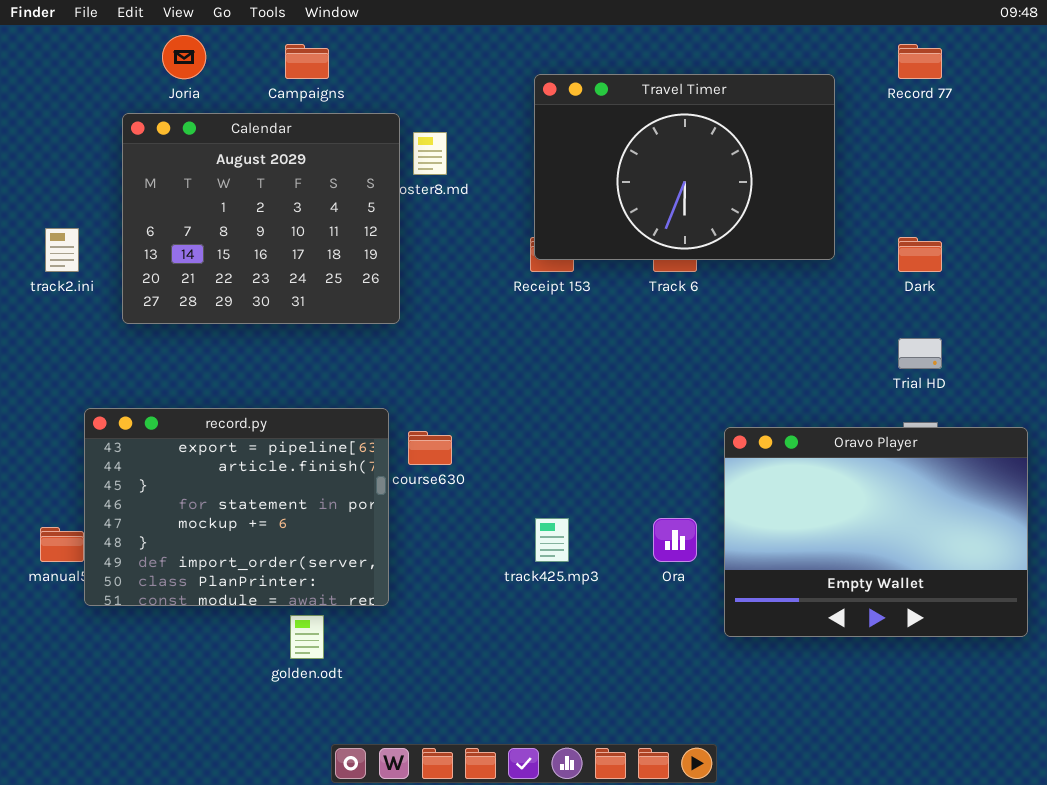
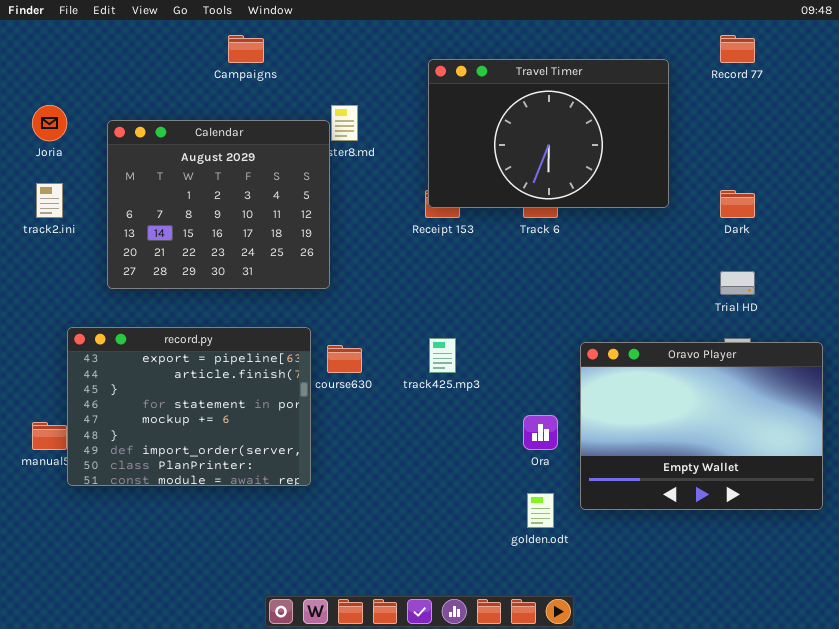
Joria: [162,35,206,79] -> [32,105,67,141], moved
Calendar: [122,113,400,324] -> [107,120,330,289], moved
track425.mp3: [535,518,569,562] -> [429,338,456,373], moved
golden.odt: [290,615,324,659] -> [527,493,554,528], moved

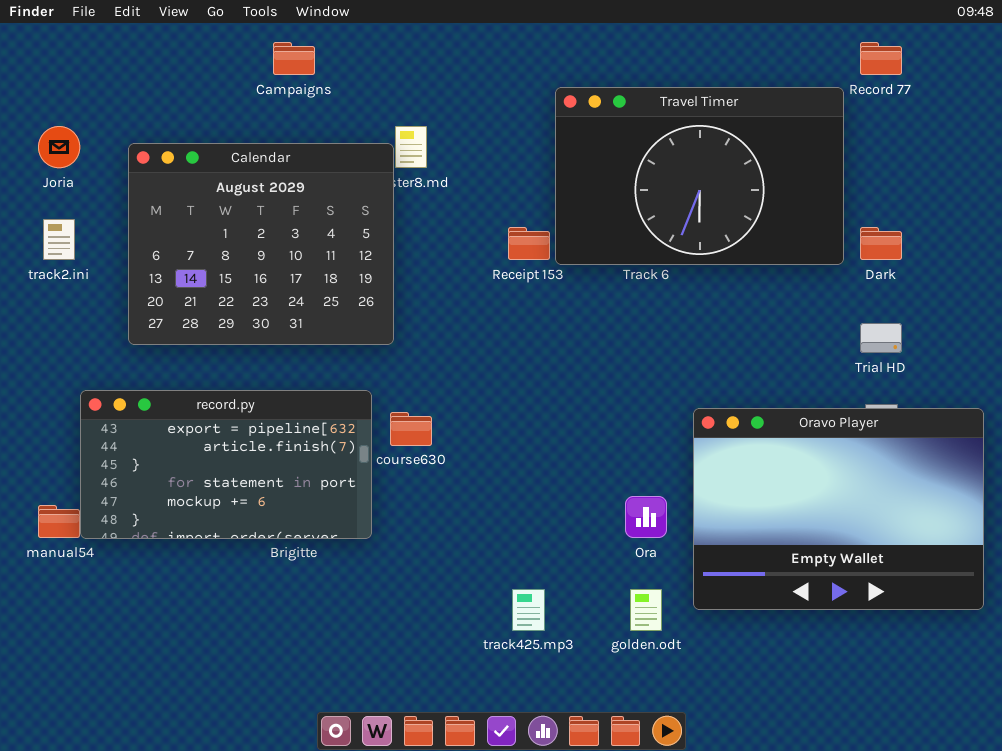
Travel Timer: [428,59,669,208] -> [555,87,844,265], moved
record.py: [67,327,311,486] -> [80,390,372,539], resized
track425.mp3: [429,338,456,373] -> [512,589,545,631], moved

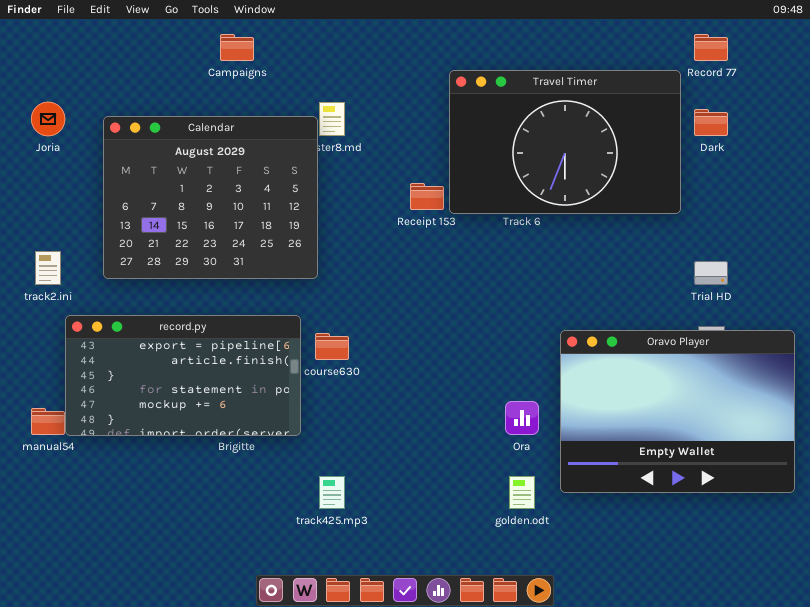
track2.ini: [43,219,75,260] -> [35,251,61,285], moved
Dark: [860,227,902,260] -> [694,109,728,136], moved
track425.mp3: [512,589,545,631] -> [319,476,345,509], moved

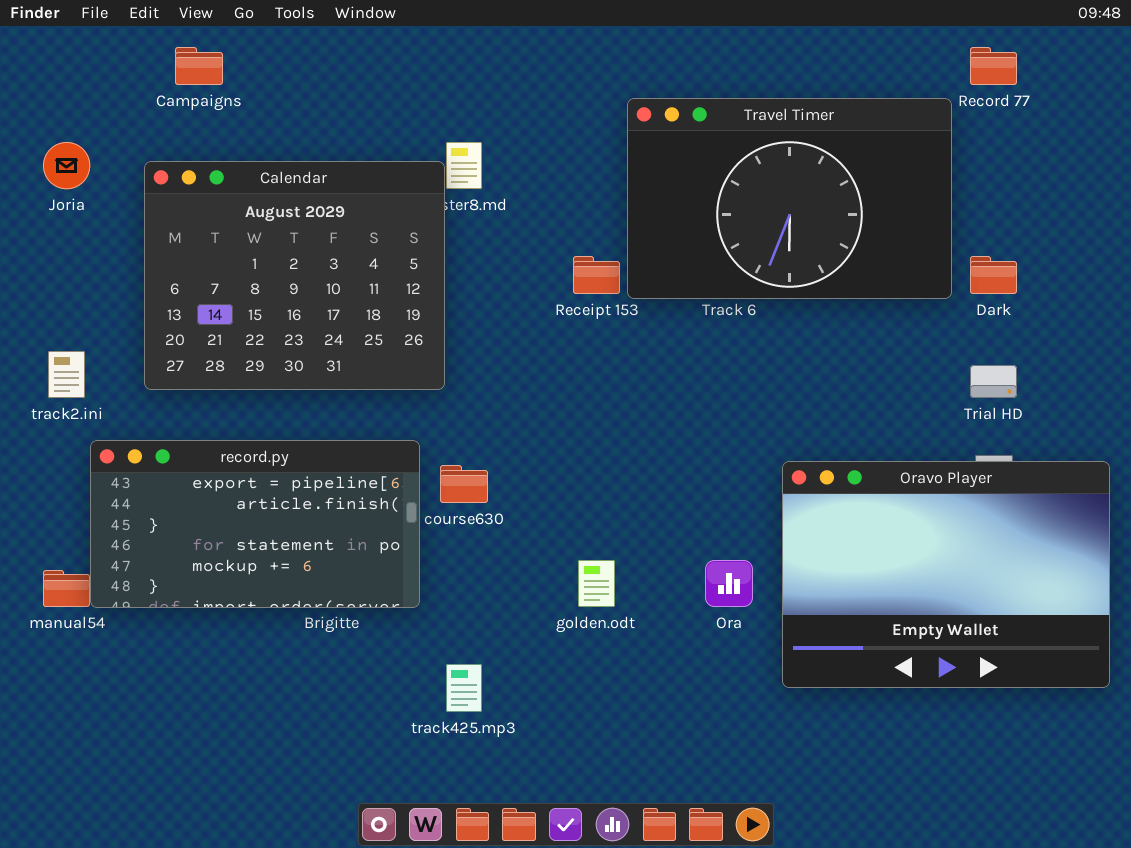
Campaigns: [220,34,254,61] -> [175,47,223,85], moved
Dark: [694,109,728,136] -> [970,256,1017,294], moved
golden.odt: [509,476,535,509] -> [578,560,615,607], moved

